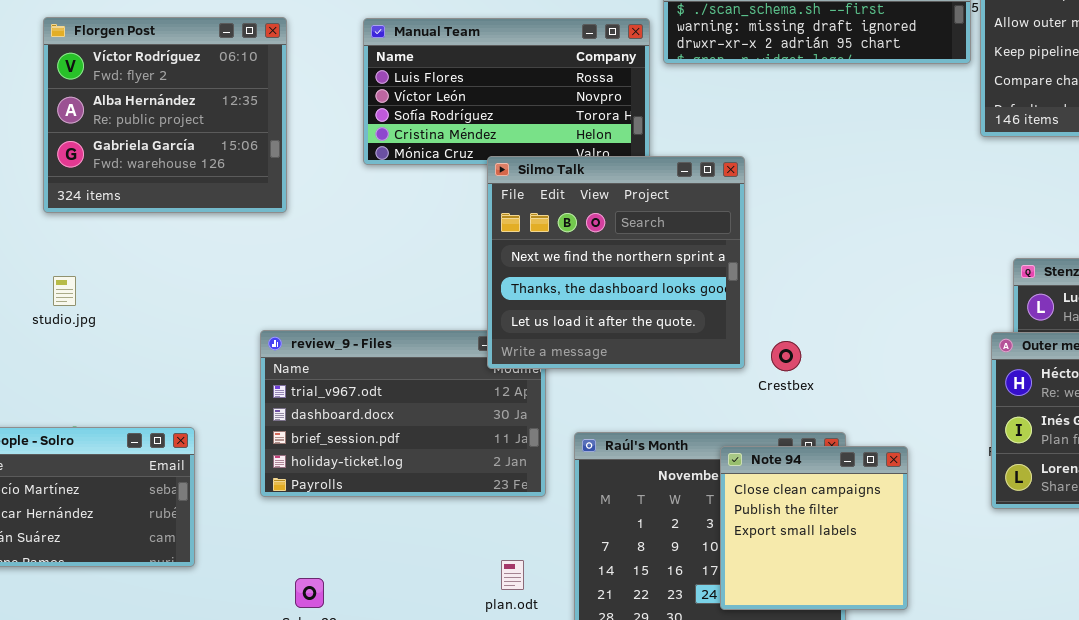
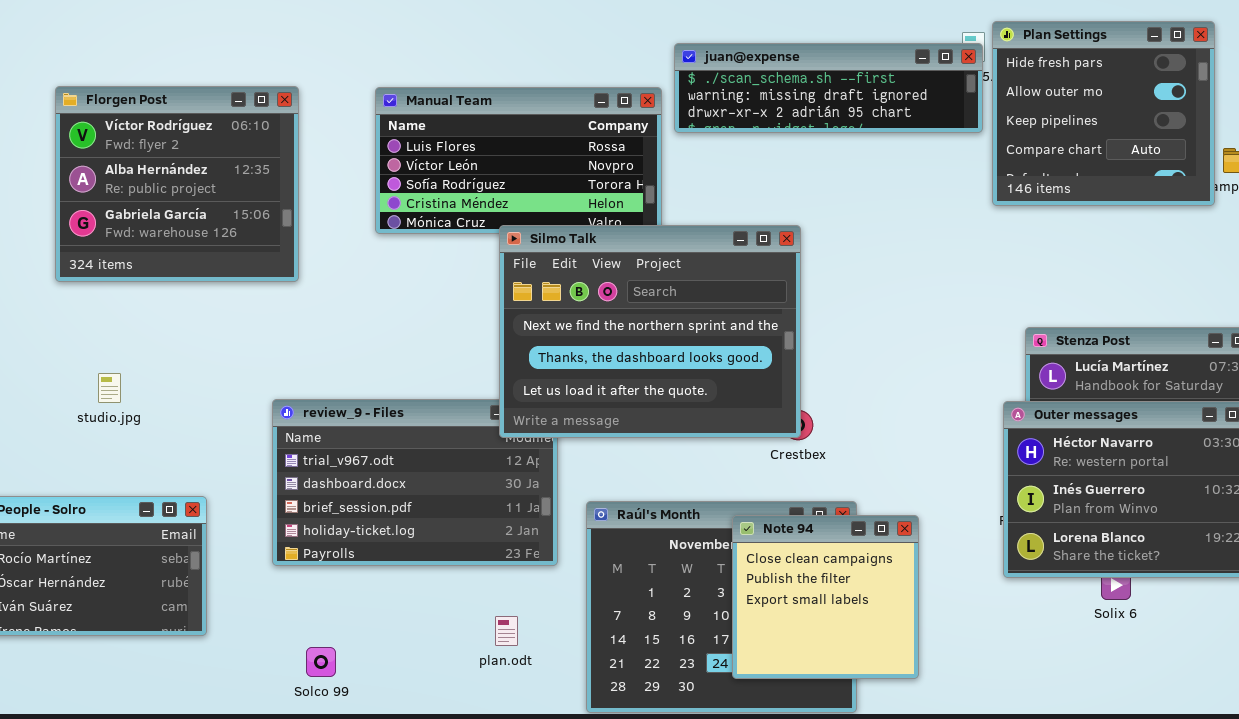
Silmo Talk: [487,156,745,369] -> [499,225,801,438], resized
studio.jpg: [53,276,76,306] -> [98,373,121,403], moved
plan.odt: [501,560,524,590] -> [495,616,518,646], moved

